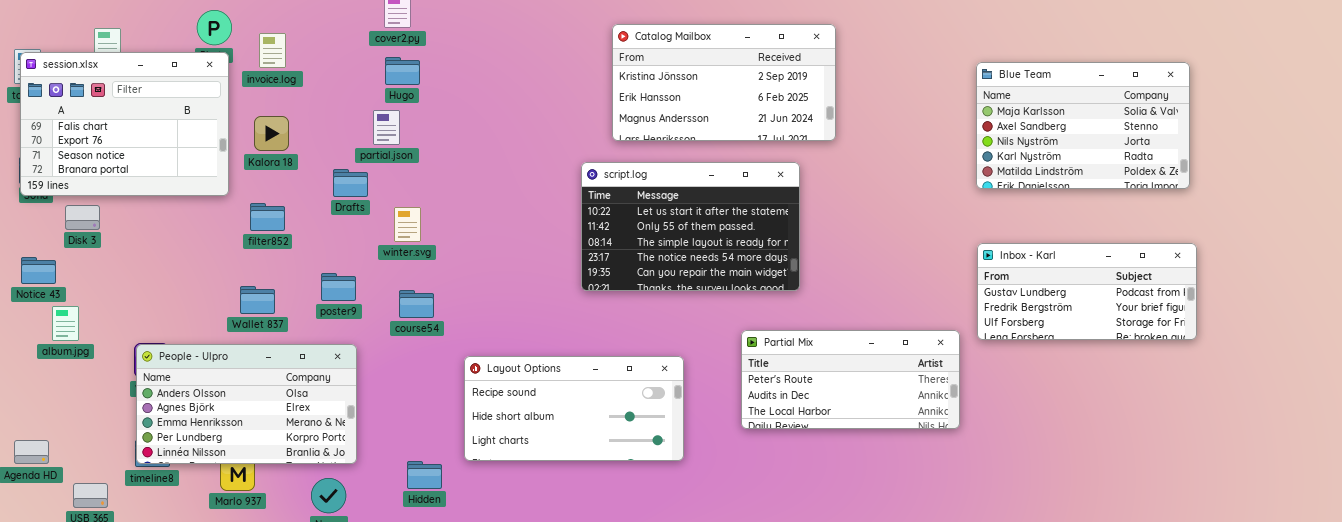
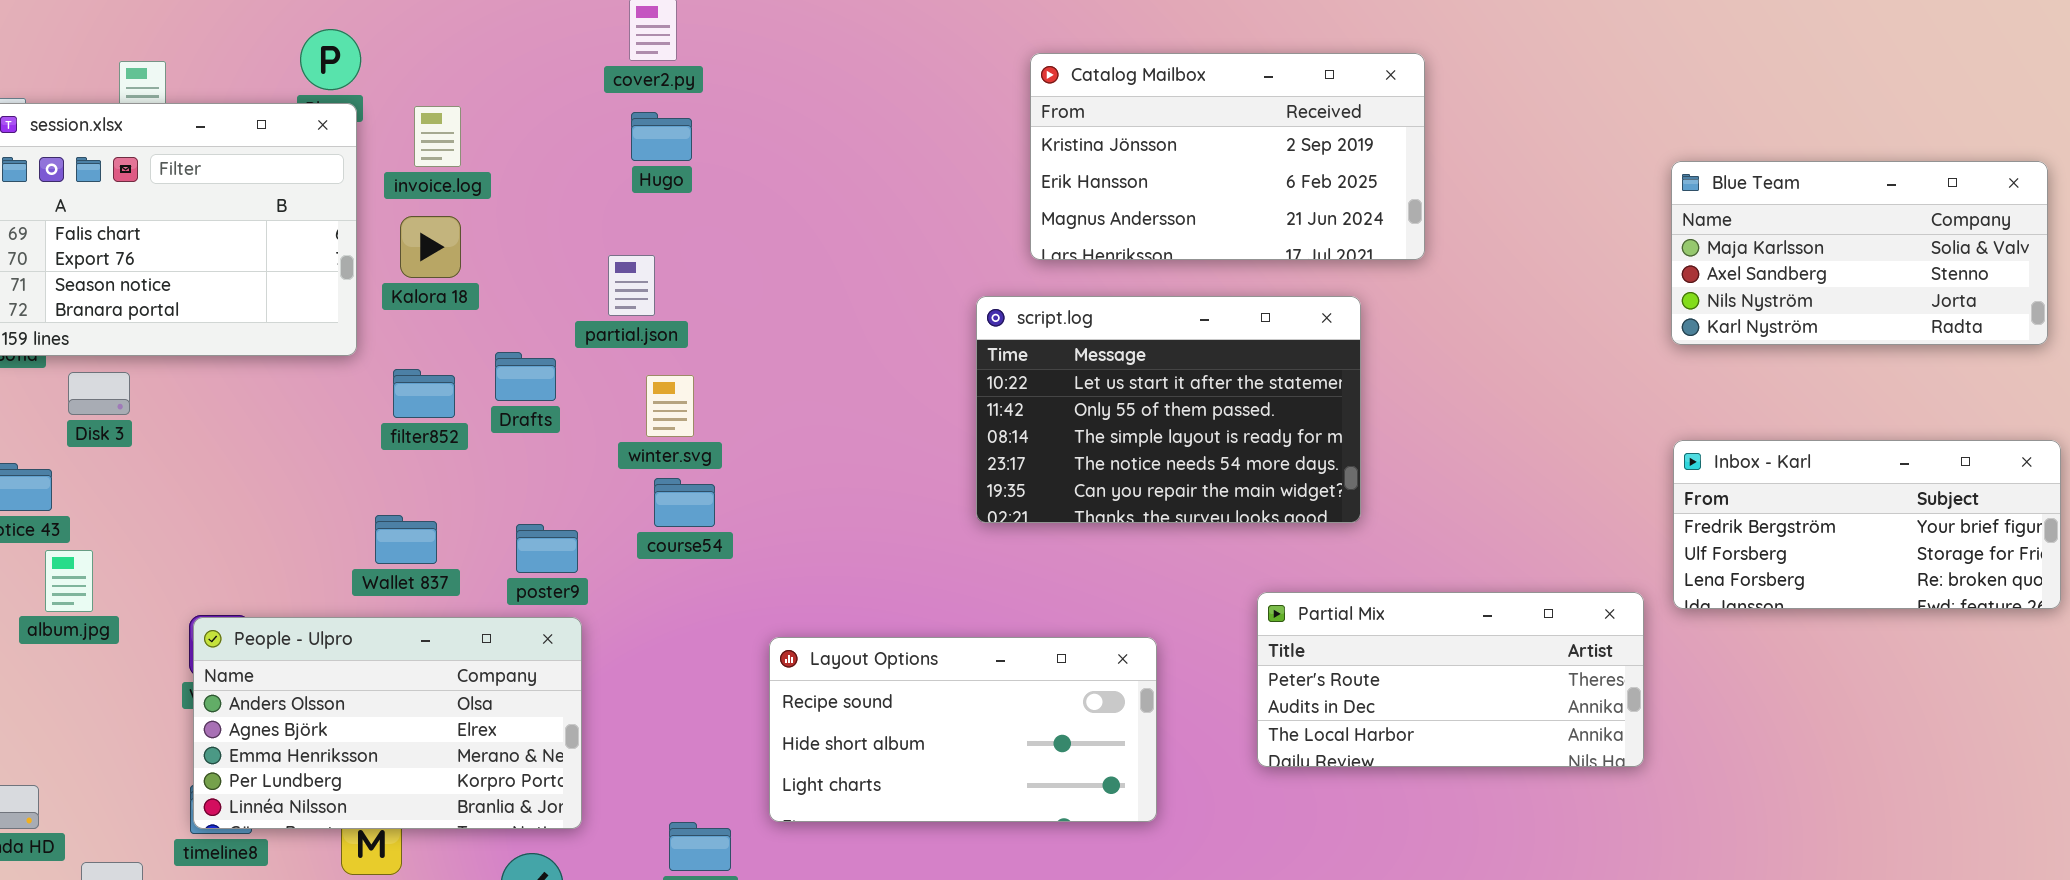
invoice.log: [259,33,286,68] -> [414,106,461,167], moved
Blue Team: [976,62,1190,189] -> [1671,161,2048,345], resized
partial.json: [373,110,400,145] -> [608,255,655,316], moved
Drafts: [333,169,368,197] -> [495,352,556,401], moved
Inbox - Karl: [977,243,1197,340] -> [1673,440,2061,609], scrolled down 1 row
poster9: [321,273,356,301] -> [516,524,578,573], moved
course54: [399,290,434,318] -> [654,478,715,527], moved

